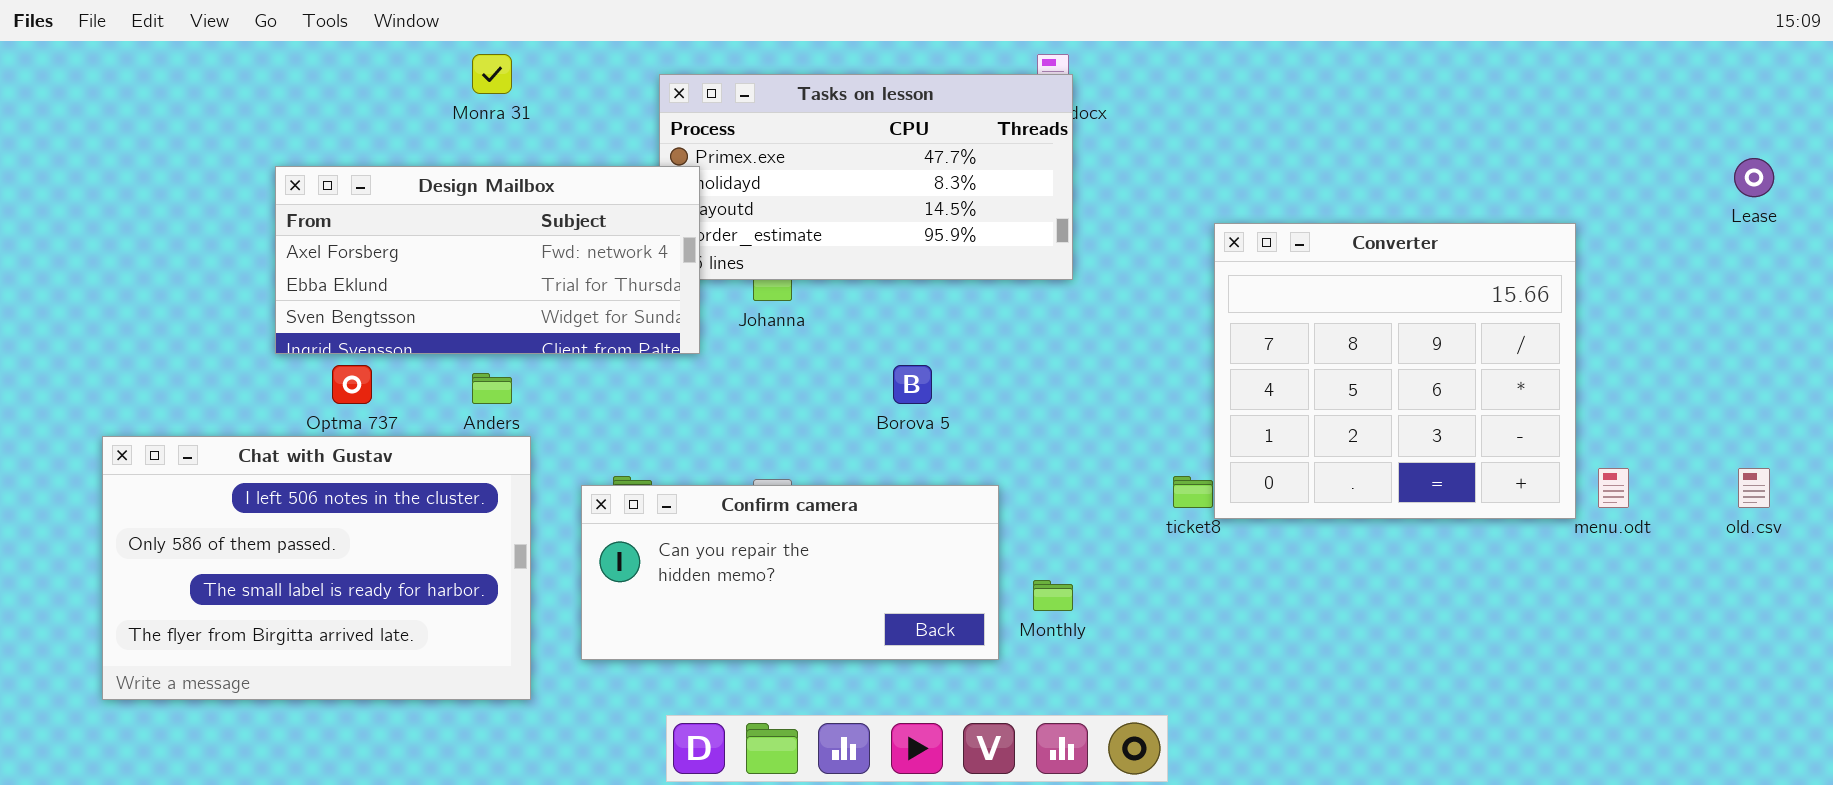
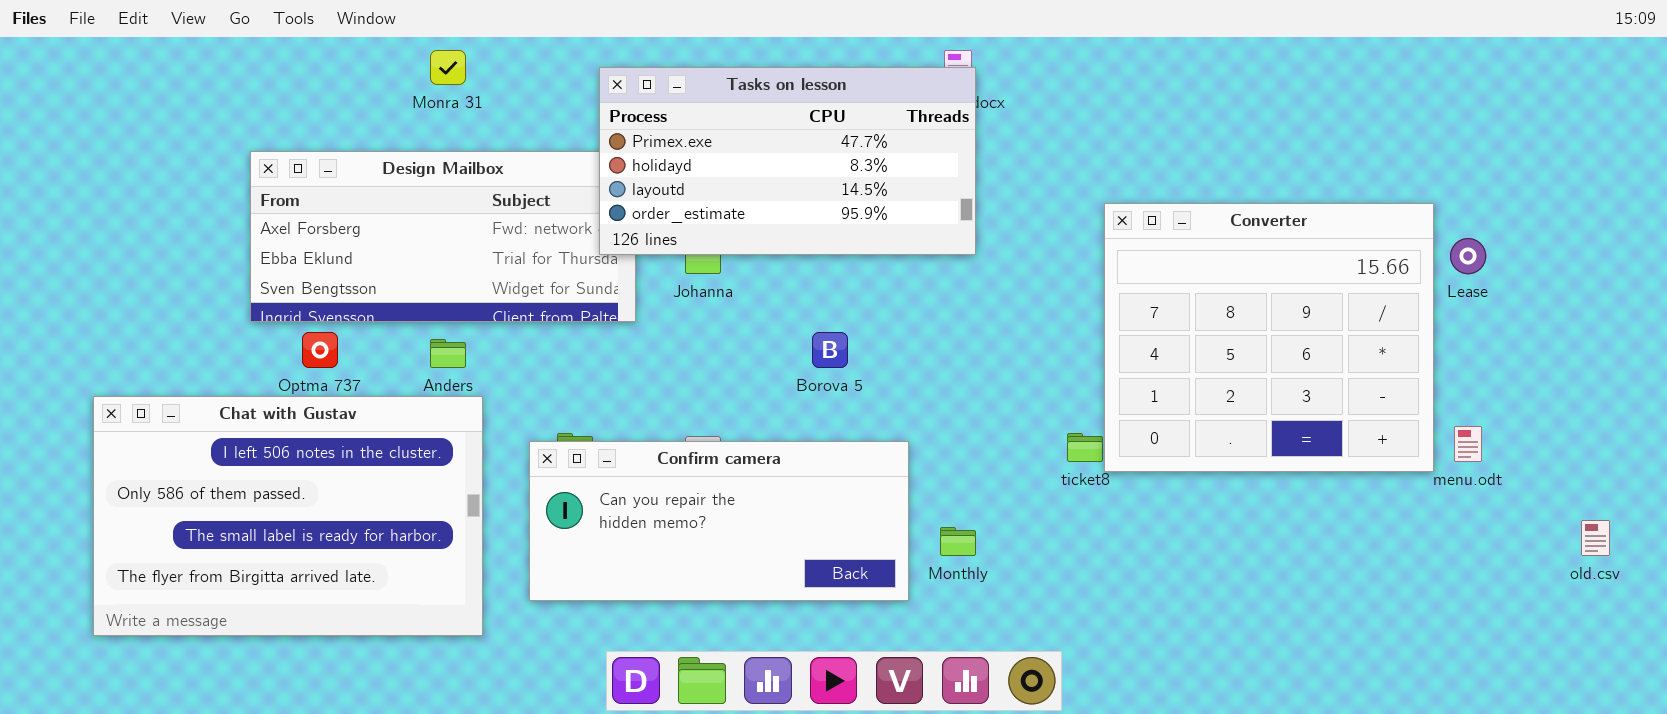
Tasks on lesson: [659,74,1073,280] -> [599,67,976,255], raised
Lease: [1734,158,1774,197] -> [1450,238,1486,274], moved
old.csv: [1738,468,1770,508] -> [1581,520,1610,556], moved

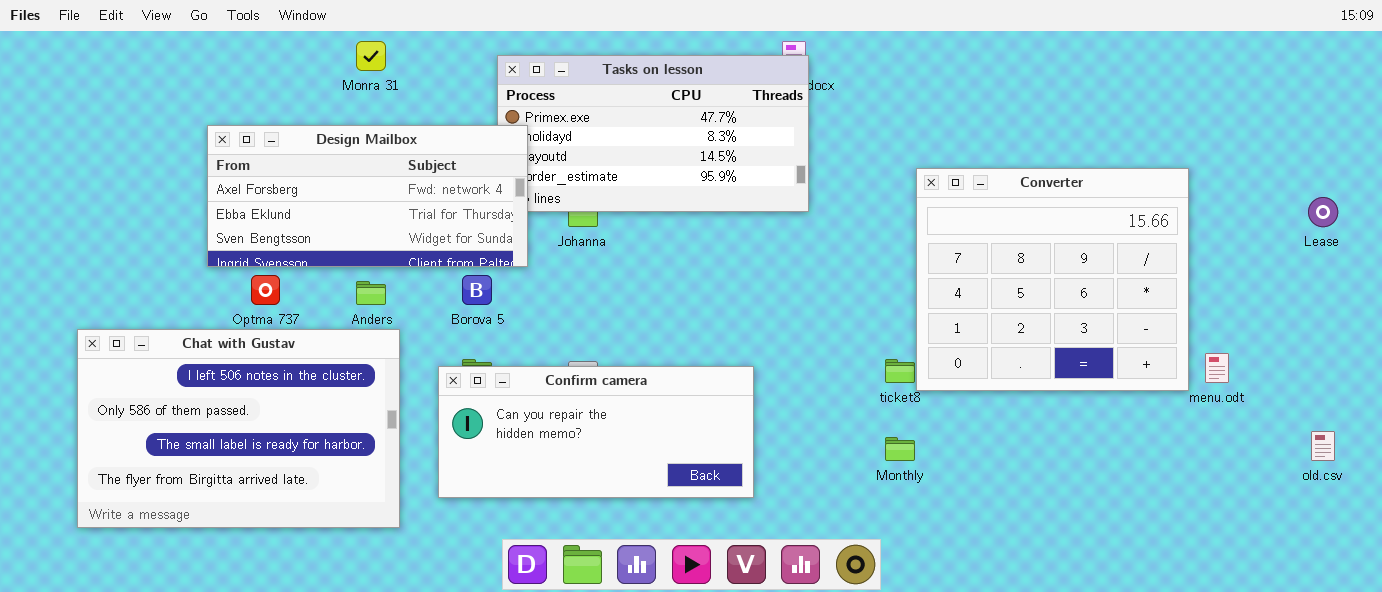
Design Mailbox: [250,151,636,322] -> [207,125,528,267], raised
Lease: [1450,238,1486,274] -> [1308,197,1338,227], moved
Borova 5: [812,332,848,368] -> [462,275,492,305], moved
Monthly: [940,527,976,556] -> [885,437,915,461], moved

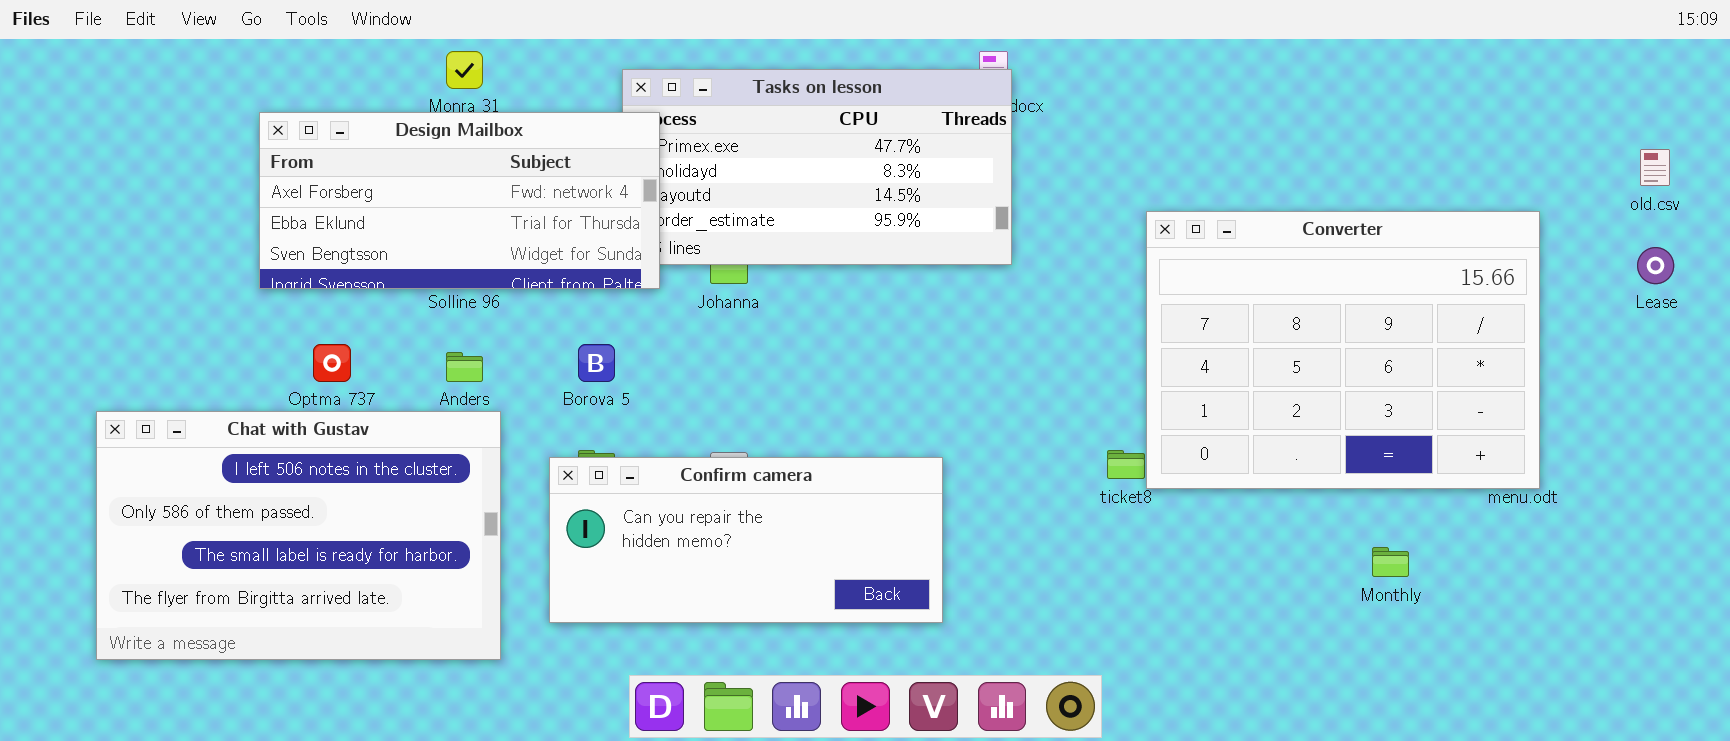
Design Mailbox: [207,125,528,267] -> [259,112,660,289], moved
Converter: [916,168,1189,391] -> [1146,211,1540,489], resized
old.csv: [1311,431,1335,461] -> [1640,149,1670,186], moved
Monthly: [885,437,915,461] -> [1372,547,1409,577], moved

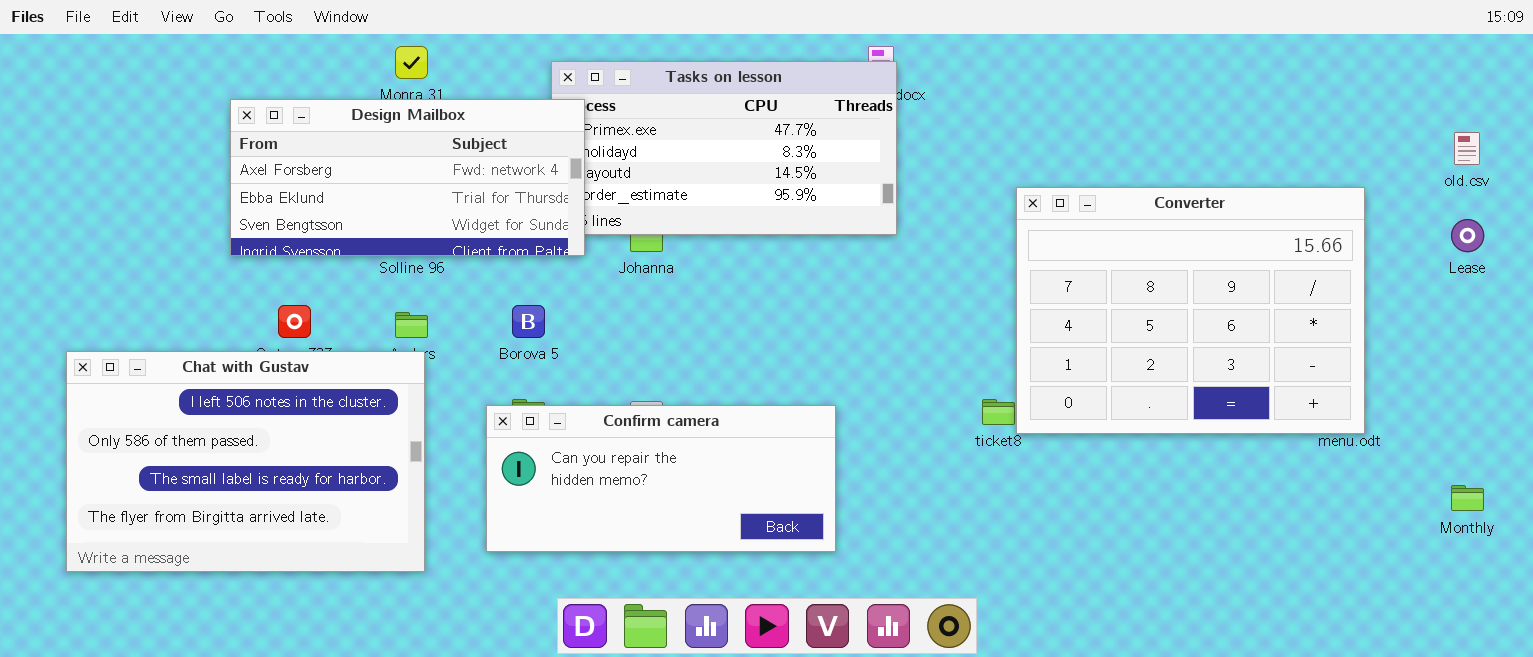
Chat with Gustav: [96,411,501,660] -> [66,351,425,572], moved
Monthly: [1372,547,1409,577] -> [1451,485,1484,511], moved

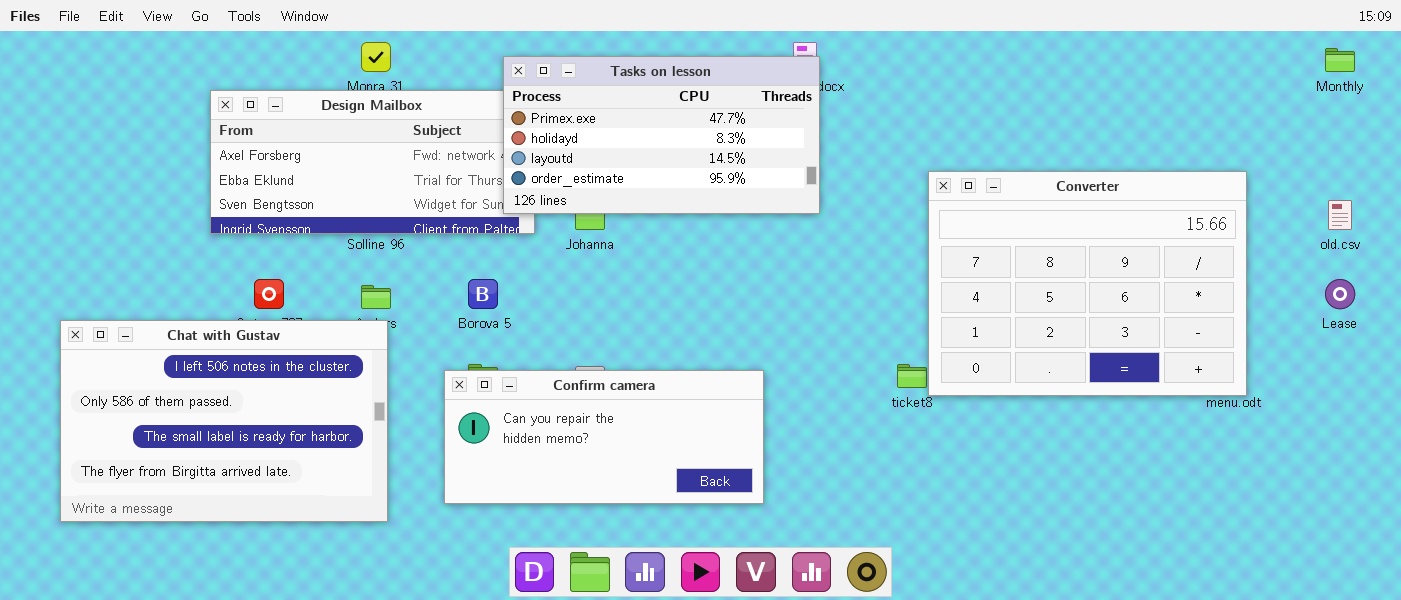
Tasks on lesson: [551,61,897,235] -> [503,56,820,214], raised
old.csv: [1454,132,1480,165] -> [1328,200,1352,230], moved
Lease: [1451,219,1484,252] -> [1325,279,1355,309], moved
Monthly: [1451,485,1484,511] -> [1325,48,1355,72], moved

